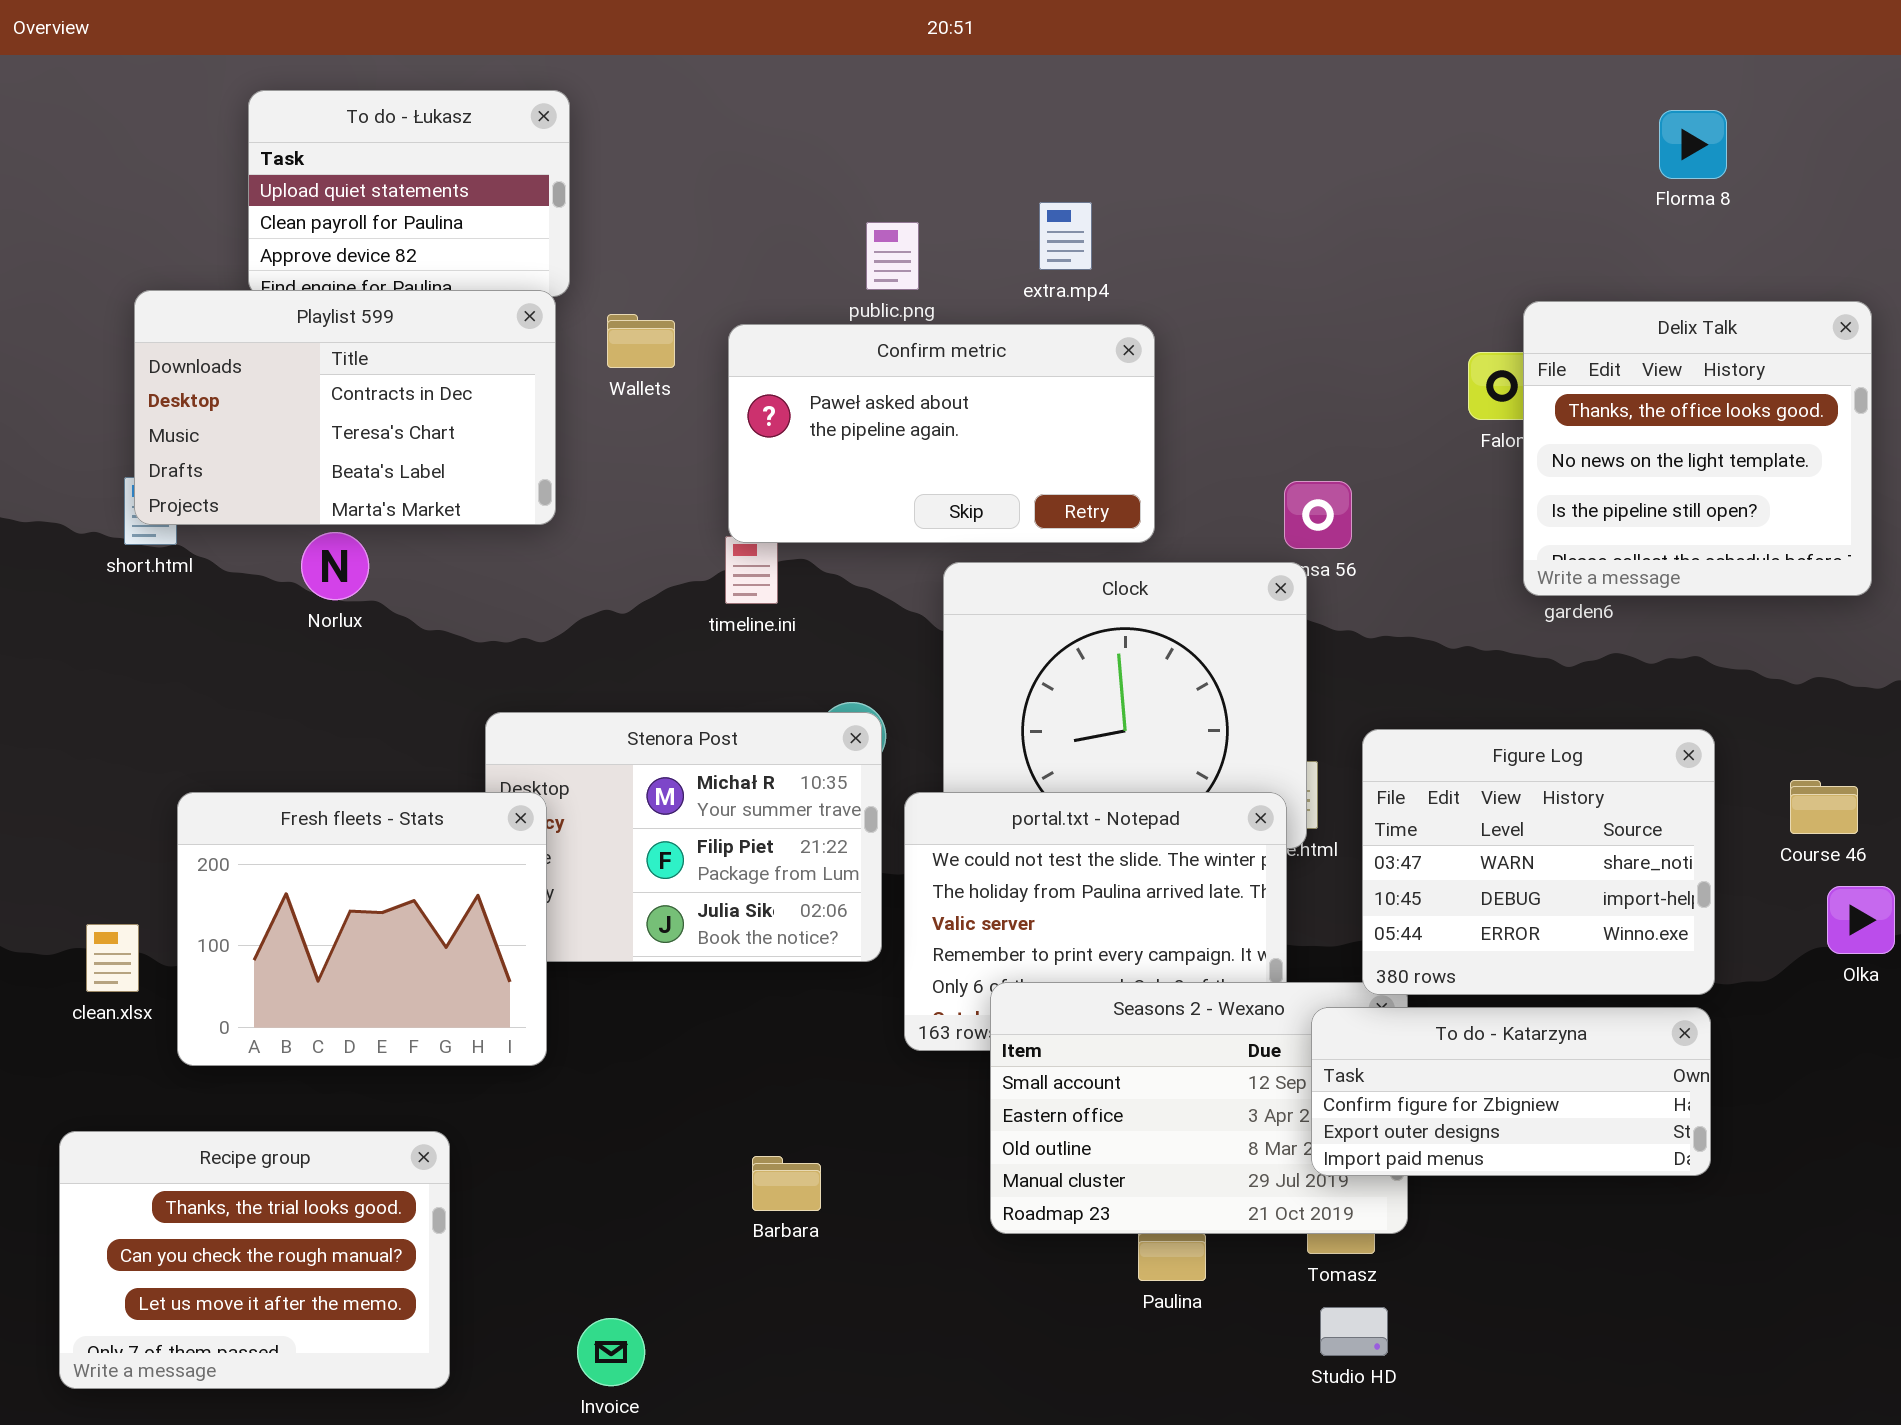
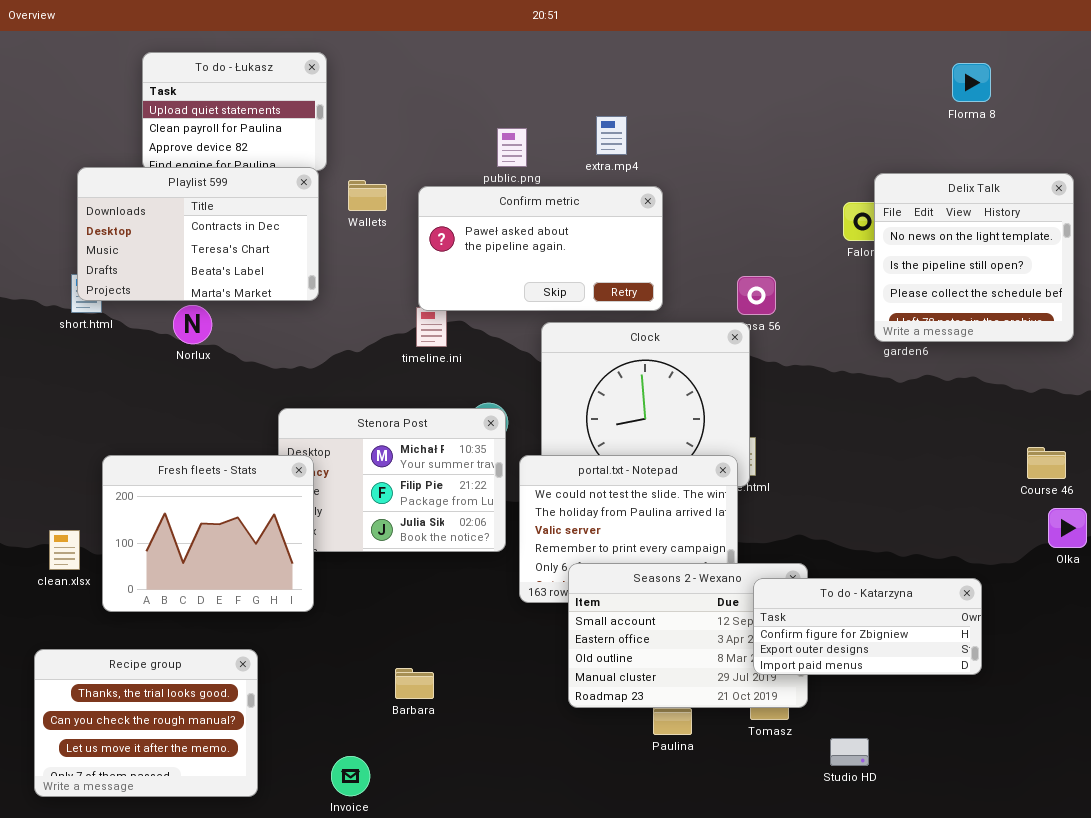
Delix Talk: [1523,301,1872,596] -> [874,173,1074,342], scrolled down 1 row
Figure Log: [1362,729,1715,995] -> none, closed
Barbara: [752,1156,821,1211] -> [395,668,434,699], moved
Studio HD: [1320,1307,1388,1356] -> [830,738,869,766], moved

